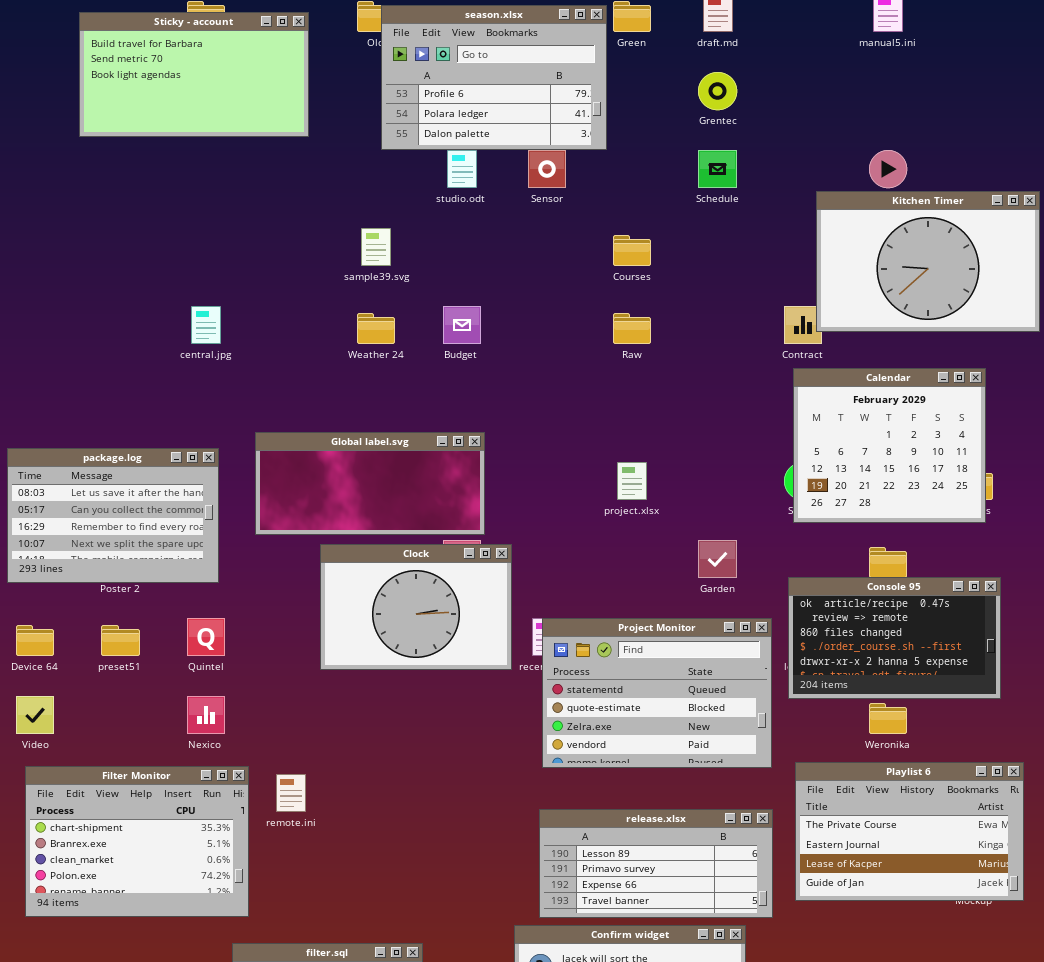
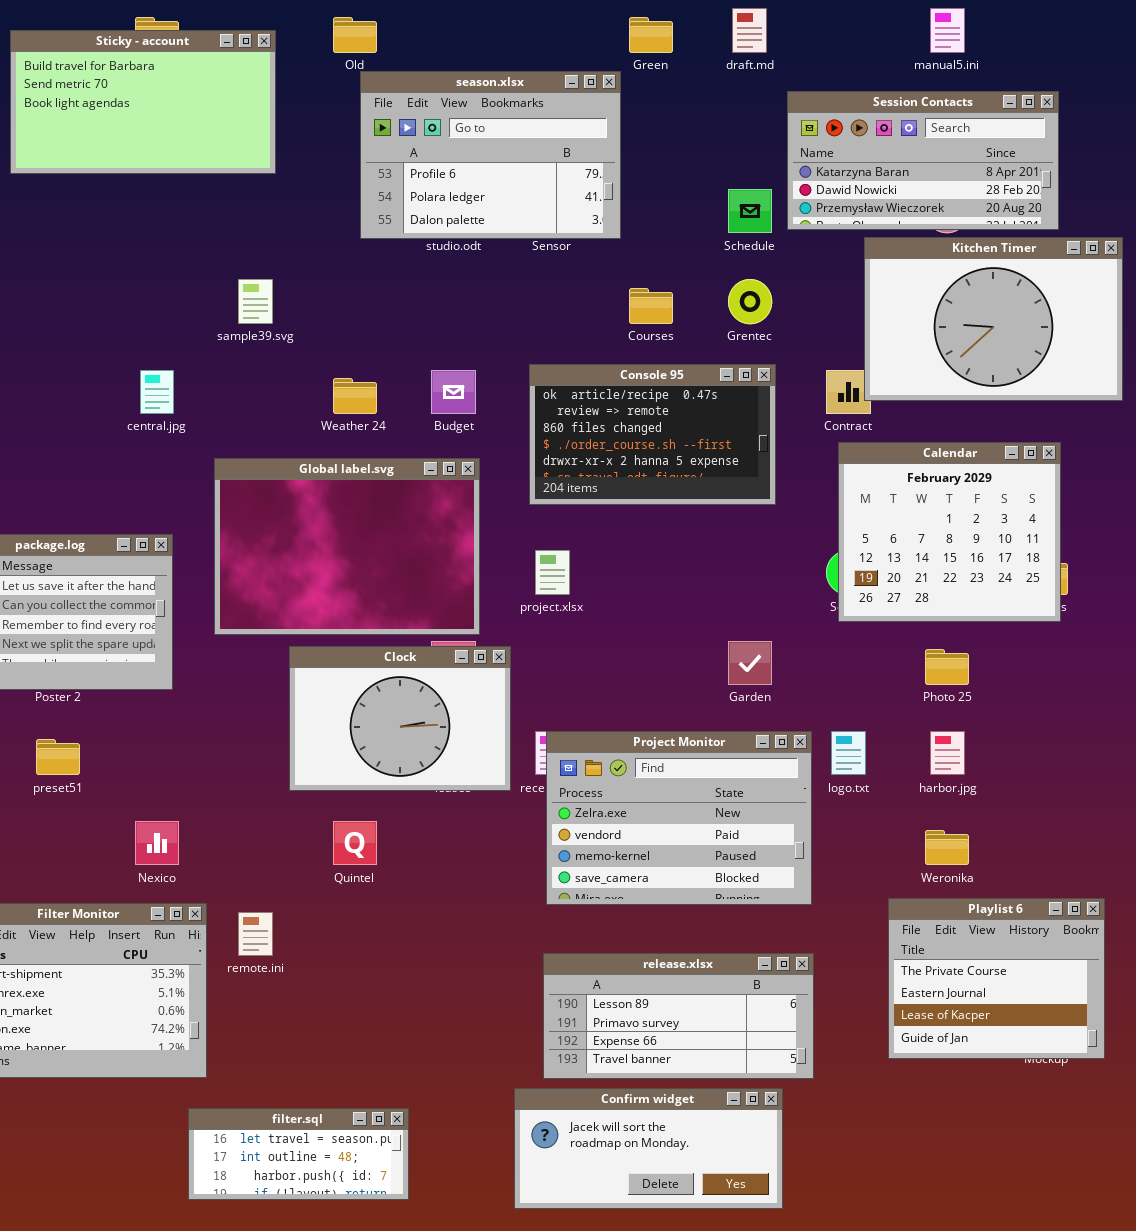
season.xlsx: [381,5,607,150] -> [360,71,621,239], moved
Session Contacts: none -> [787,91,1059,230], opened
Grentec: [698,72,737,110] -> [728,279,772,324], moved
sample39.svg: [361,228,391,266] -> [238,279,273,324], moved
Global label.svg: [255,432,485,535] -> [214,458,480,635], resized
project.xlsx: [617,462,647,500] -> [535,550,570,595], moved
Console 95: [788,577,1001,699] -> [529,364,776,505], moved
Quintel: [187,618,225,656] -> [333,821,377,865], moved
Project Monitor: [542,618,772,768] -> [546,731,812,905], scrolled down 2 rows
Playlist 6: [795,762,1024,901] -> [888,898,1105,1059], resized

